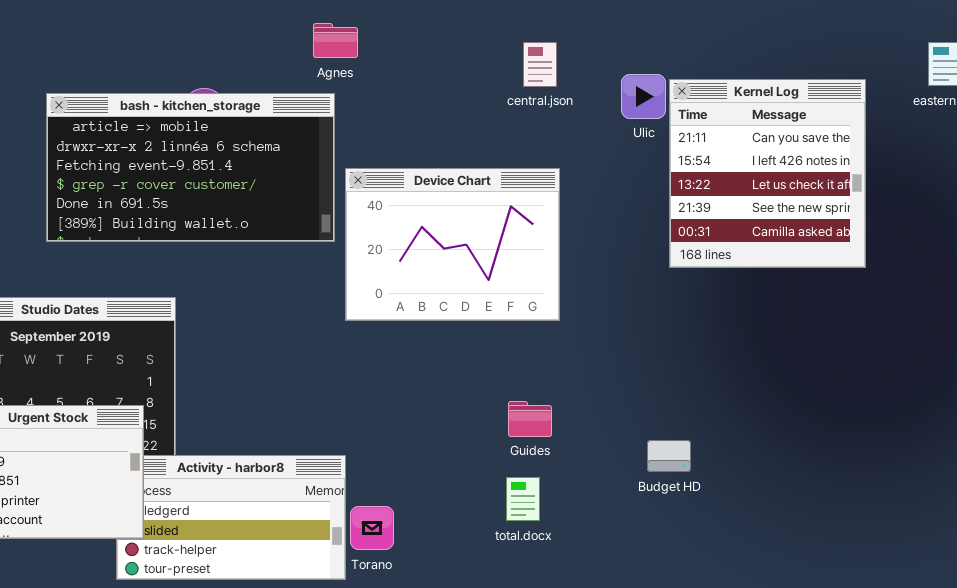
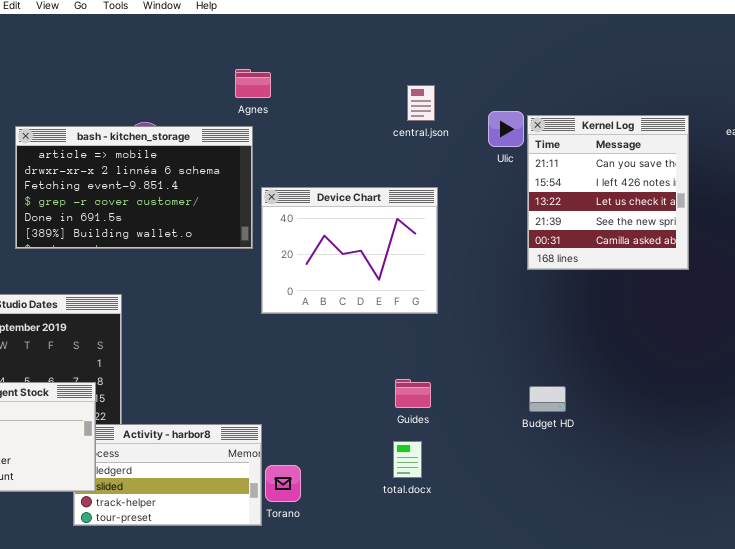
Budget HD: [647,440,691,472] -> [529,386,566,412], moved

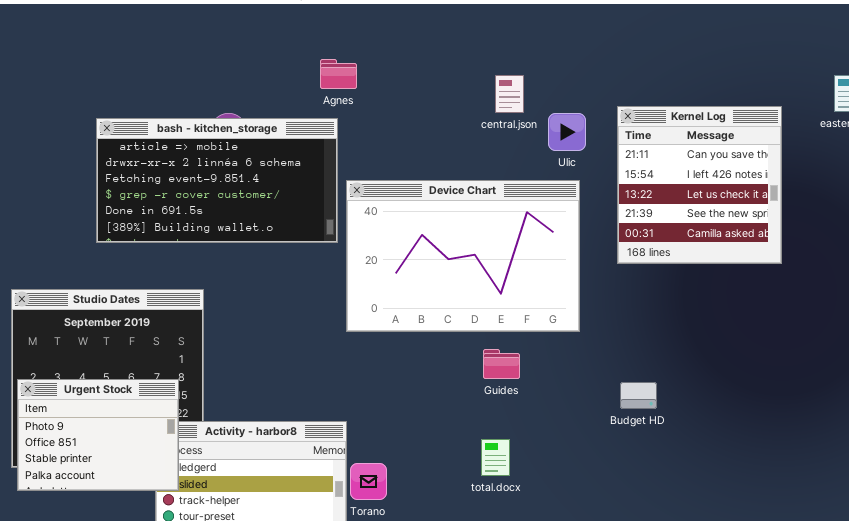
Ulic: [488,111,524,147] -> [548,113,586,151], moved
Device Chart: [261,187,438,314] -> [346,180,580,332], resized
Guides: [395,379,431,408] -> [483,349,520,379], moved

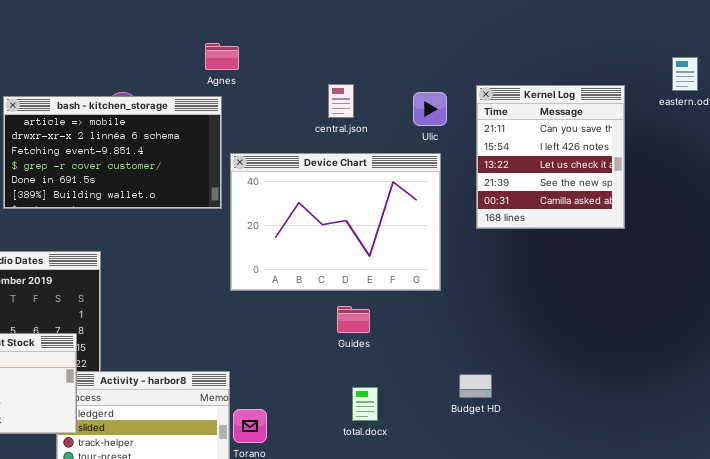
central.json: [495,75,524,113] -> [328,84,354,118], moved
Guides: [483,349,520,379] -> [337,306,370,333], moved
Budget HD: [620,382,657,409] -> [459,374,492,398], moved

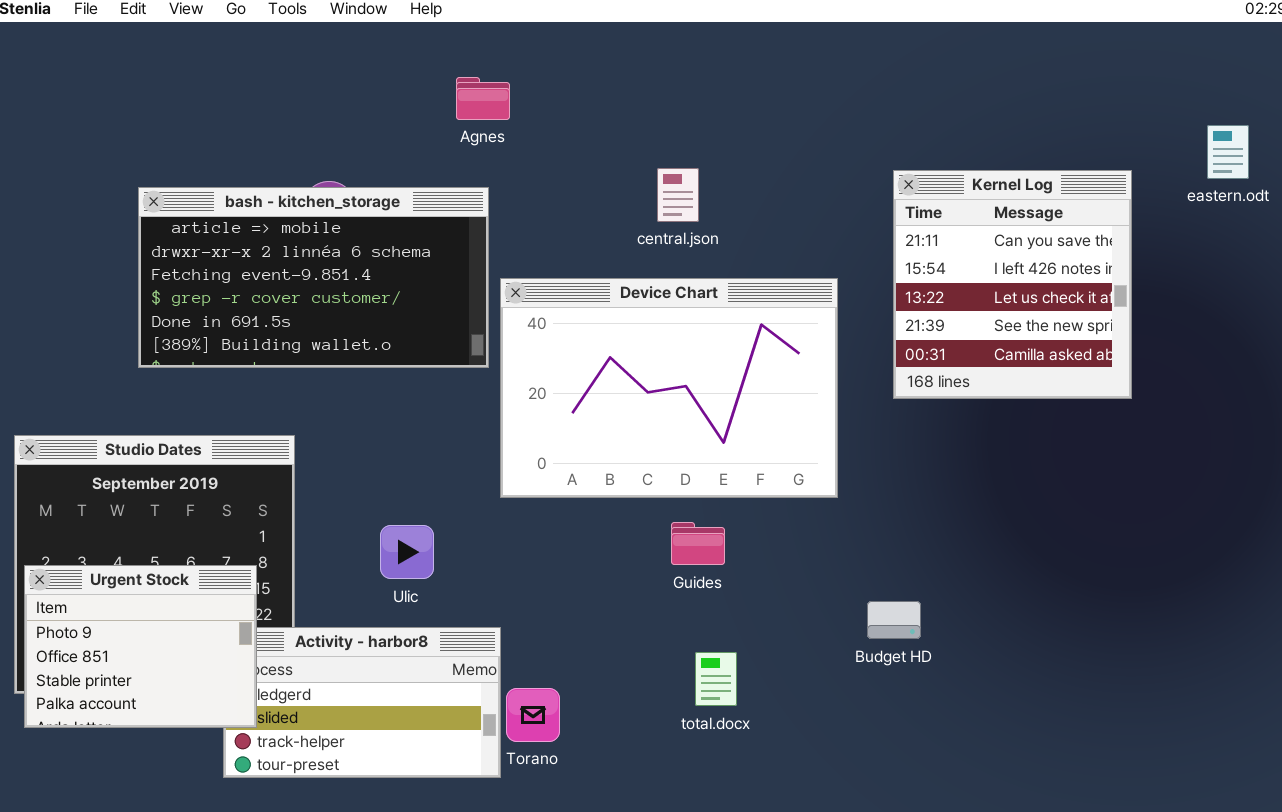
Agnes: [205,43,239,70] -> [456,77,510,120], moved
Ulic: [413,92,447,126] -> [380,525,434,579], moved
Budget HD: [459,374,492,398] -> [867,601,921,639], moved

